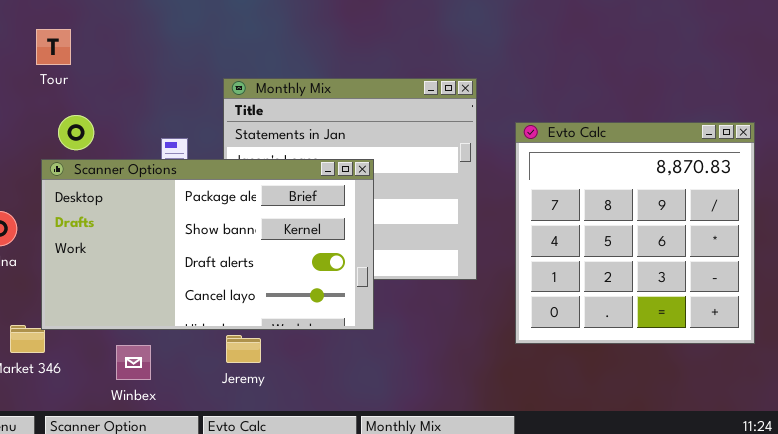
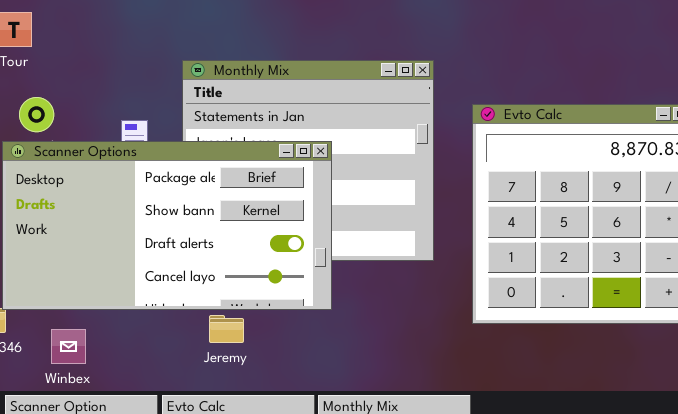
Jeremy: [226,335,261,363] -> [209,315,244,343], moved
Winbex: [116,345,151,380] -> [51,329,86,364], moved

